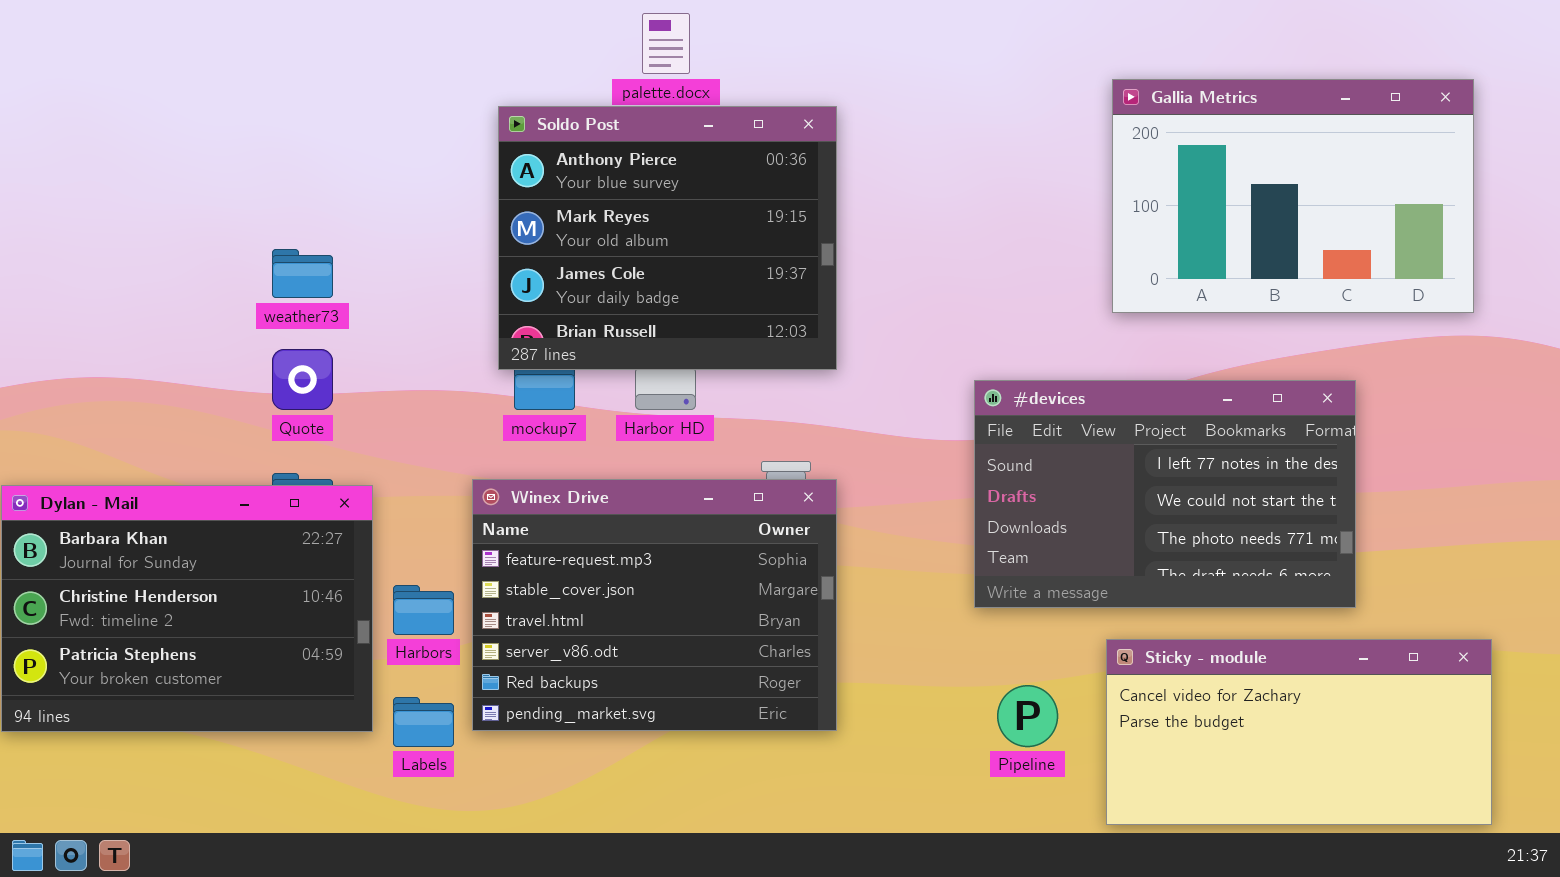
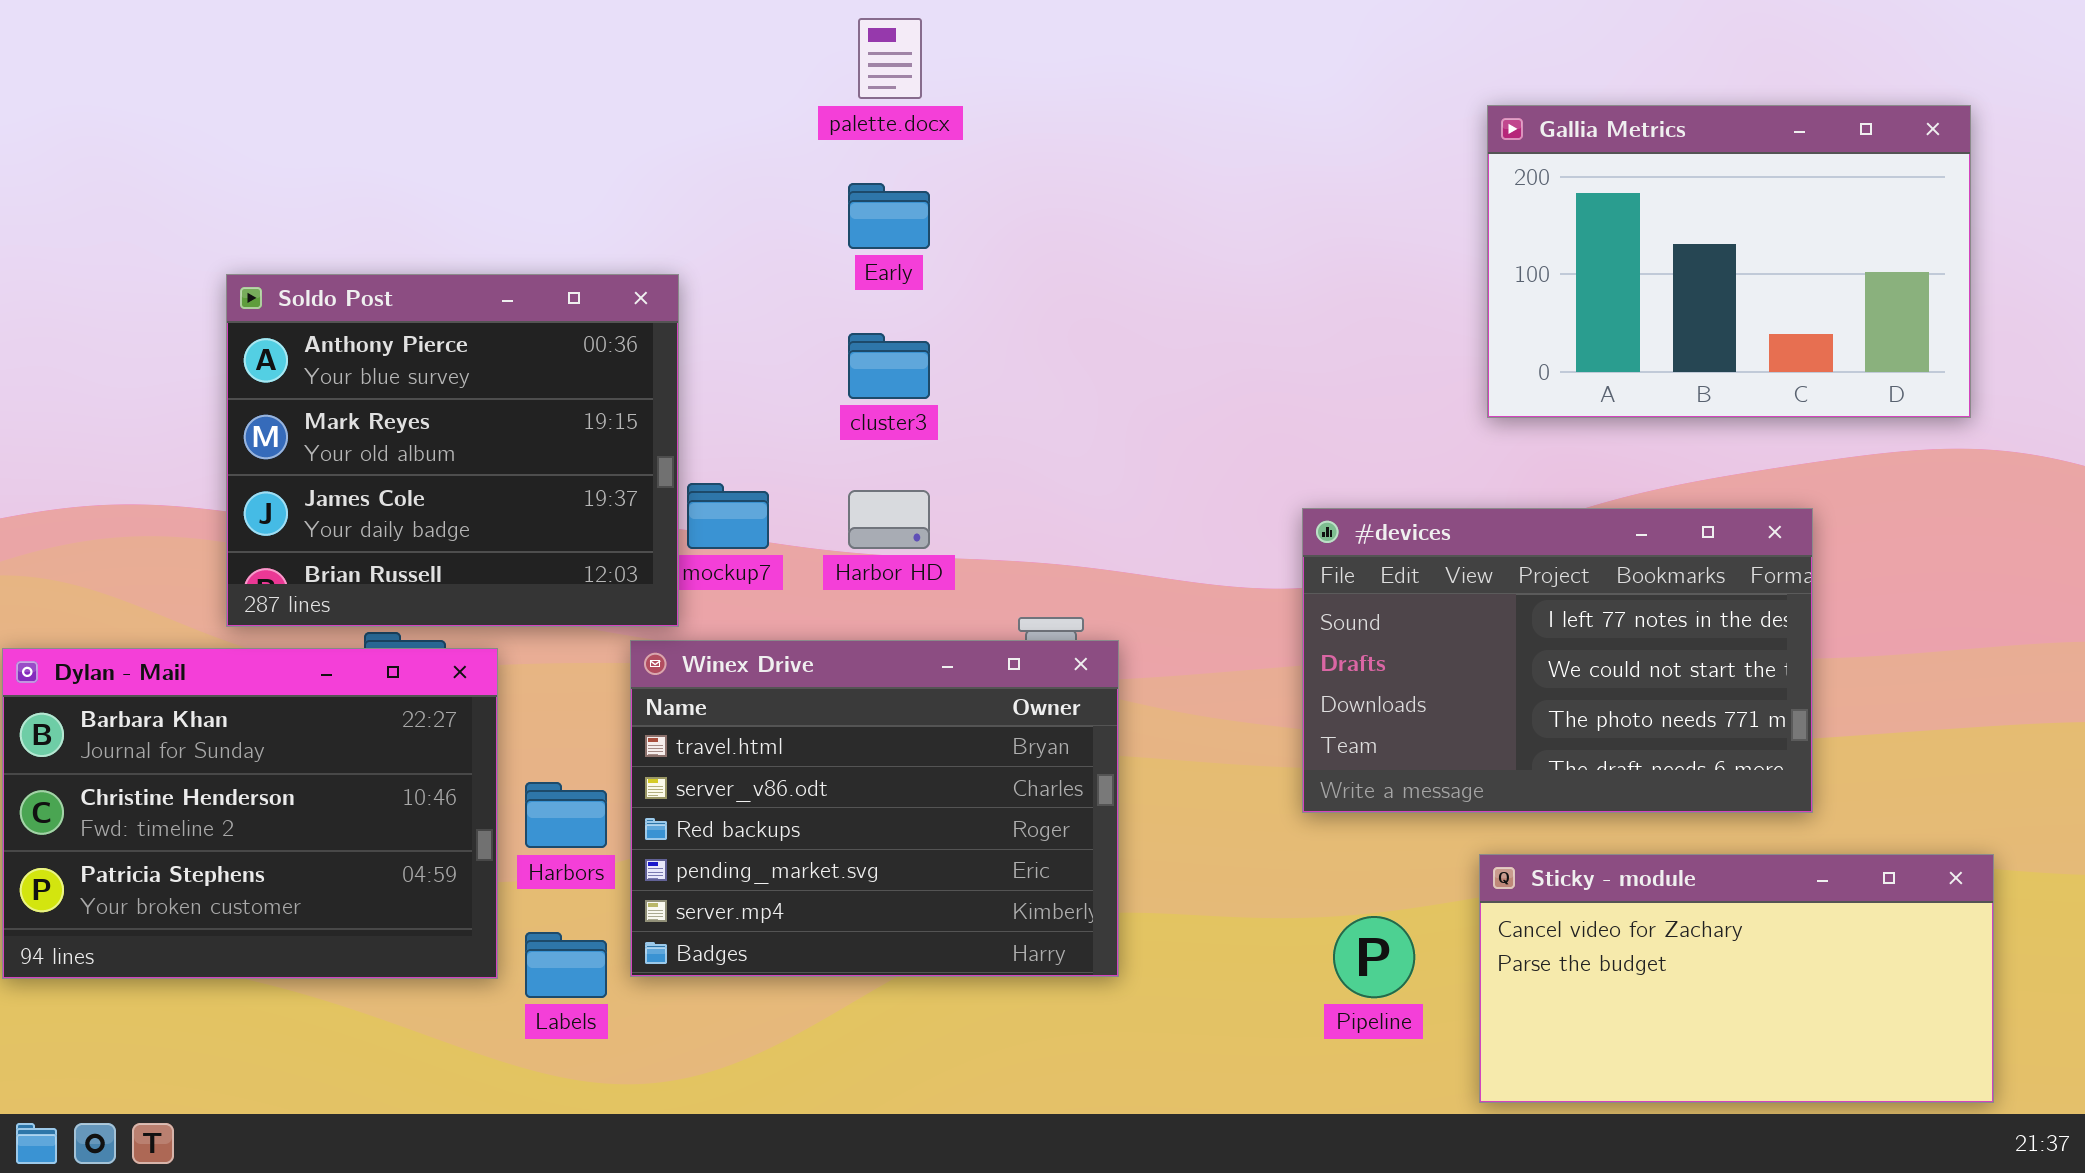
Soldo Post: [498,106,837,370] -> [226,274,679,627], moved
Winex Drive: [472,479,837,731] -> [630,640,1119,977], scrolled down 2 rows

